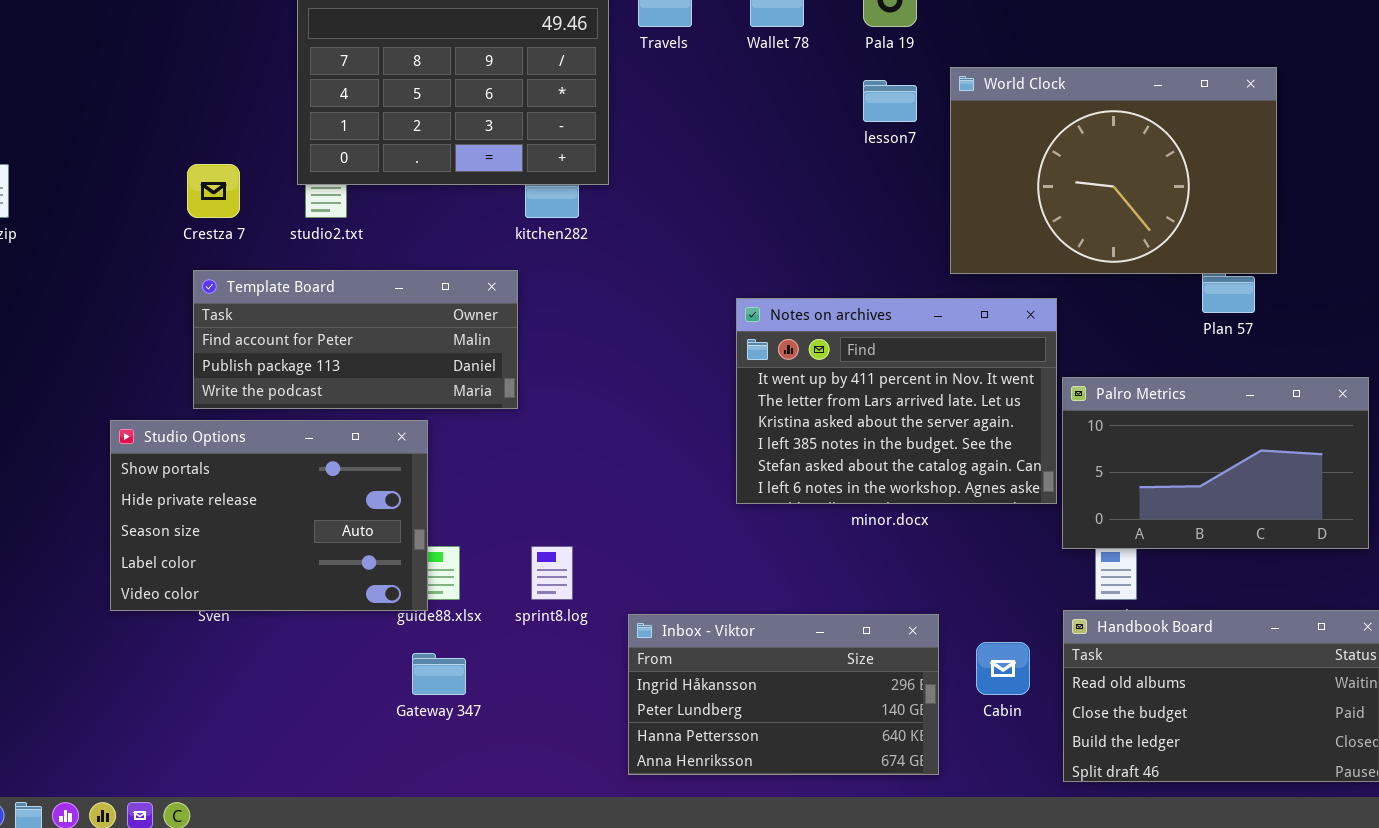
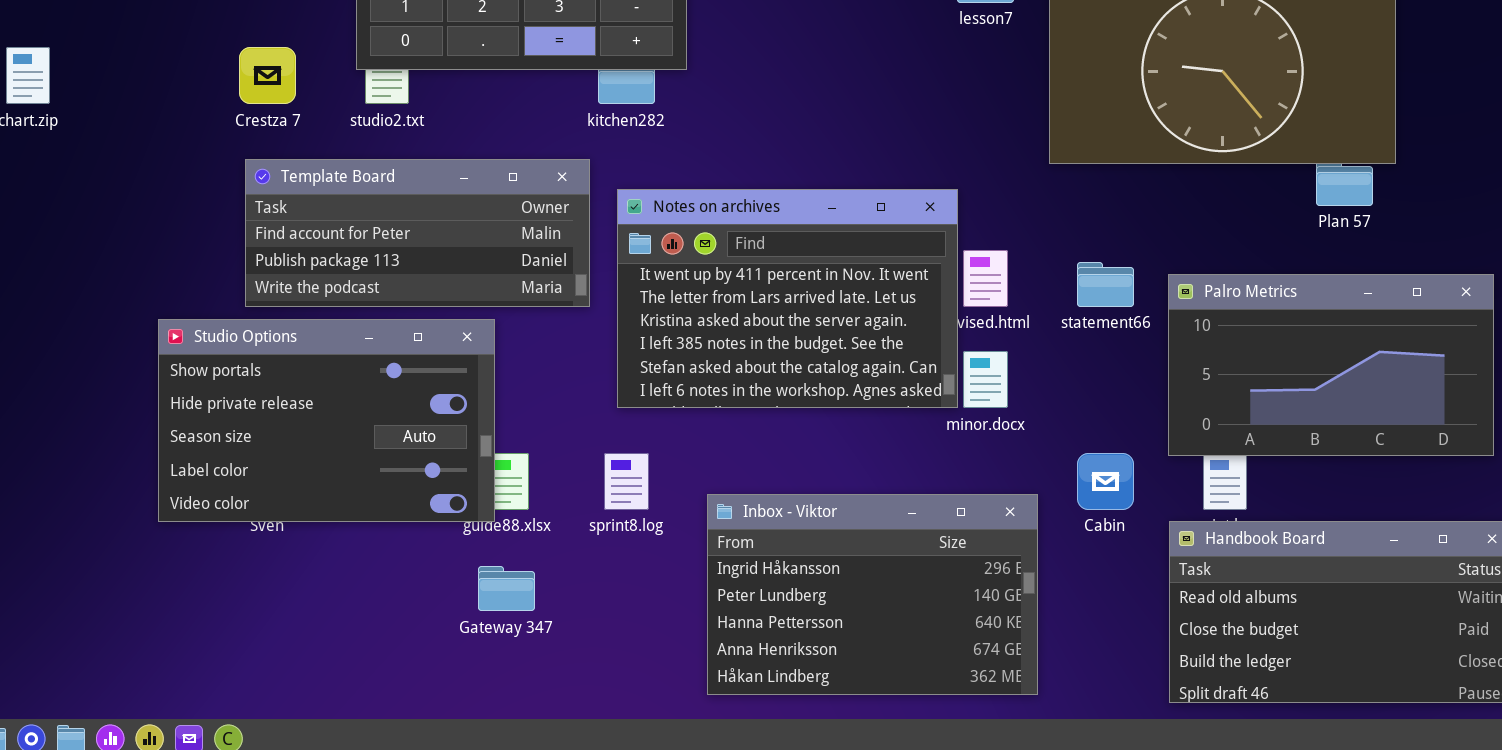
Notes on archives: [736,298,1057,504] -> [617,189,958,408], moved
Inbox - Viktor: [628,614,939,775] -> [707,494,1038,695], resized
Cabin: [976,642,1030,695] -> [1077,453,1134,510], moved

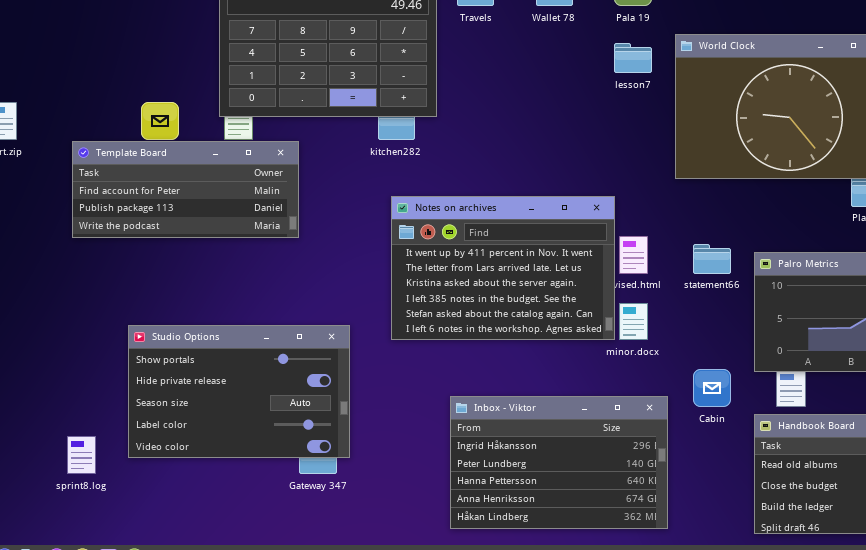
Template Board: [245,159,590,307] -> [72,141,299,238], moved
Studio Options: [158,319,495,522] -> [128,325,350,458], moved
sprint8.log: [604,453,649,510] -> [67,436,96,474], moved

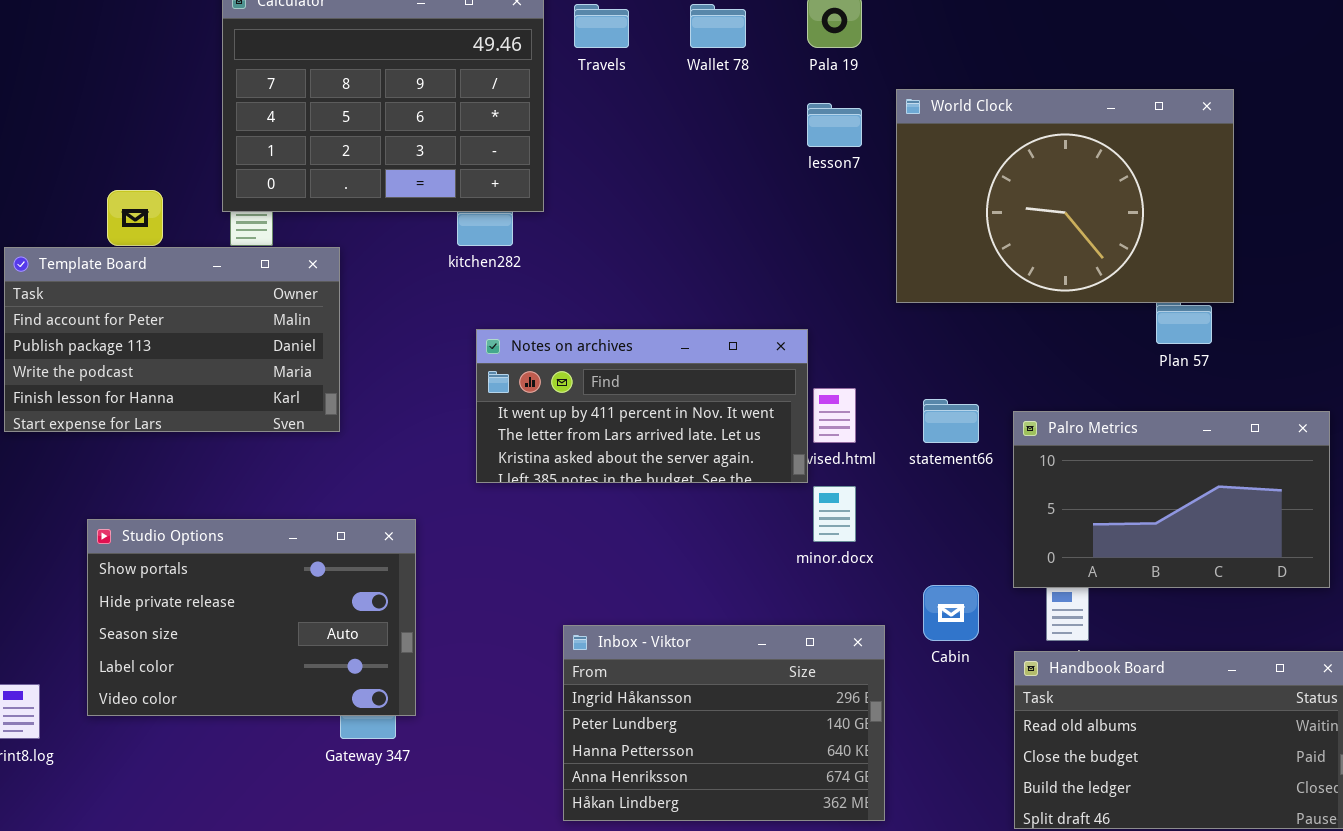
Template Board: [72,141,299,238] -> [4,247,340,432], resized
Notes on archives: [391,196,615,340] -> [476,329,808,483], resized

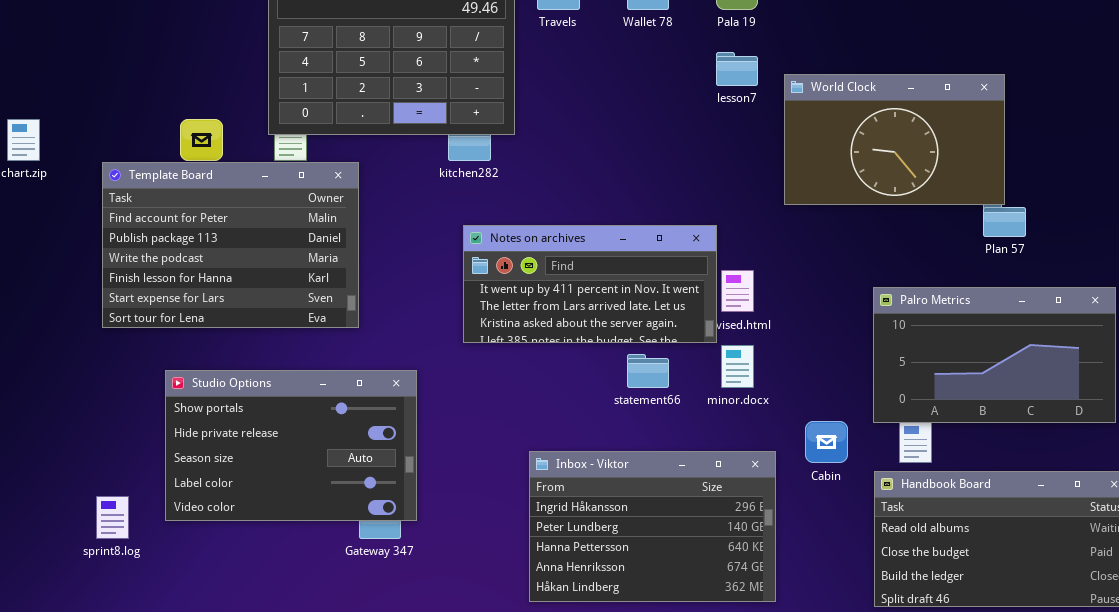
World Clock: [896,89,1234,303] -> [784,74,1005,205], resized
Template Board: [4,247,340,432] -> [102,162,359,328], resized
statement66: [923,399,979,443] -> [627,354,669,388], moved

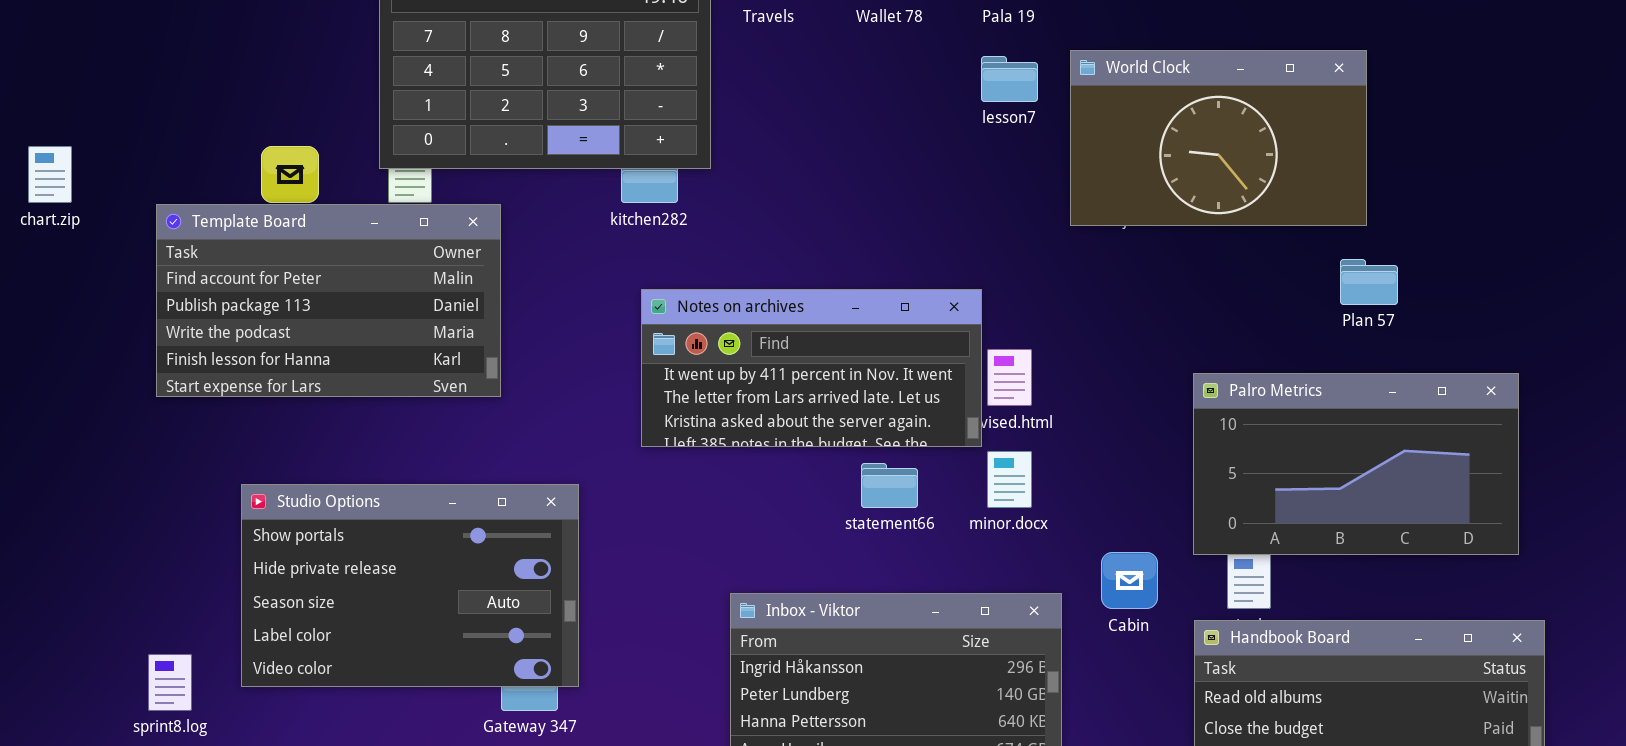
World Clock: [784,74,1005,205] -> [1070,50,1367,226], moved
Template Board: [102,162,359,328] -> [156,204,501,397], resized

